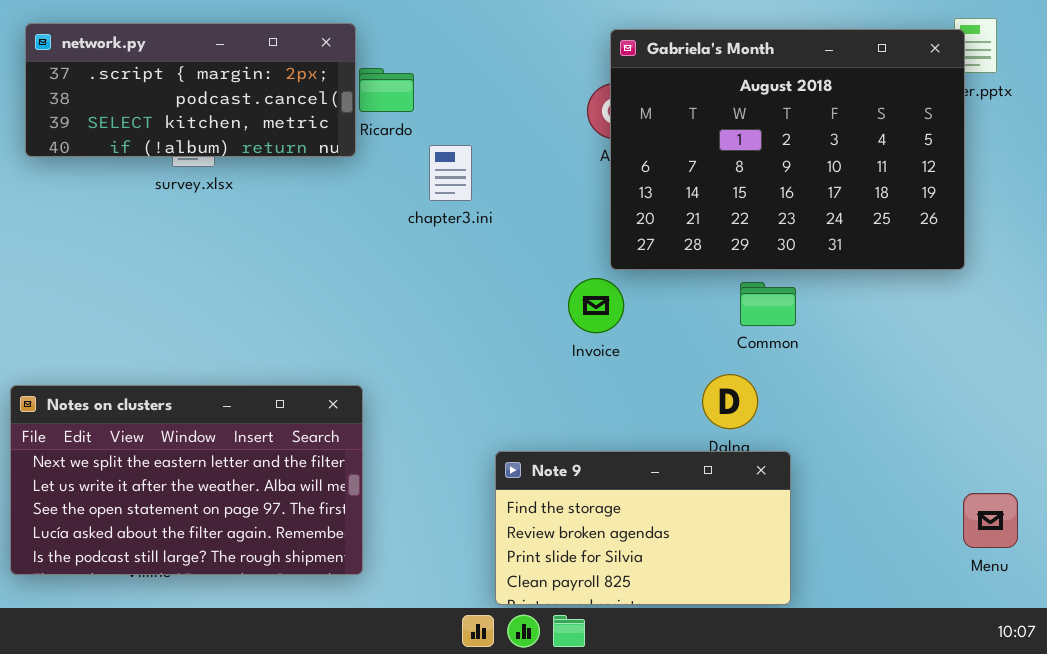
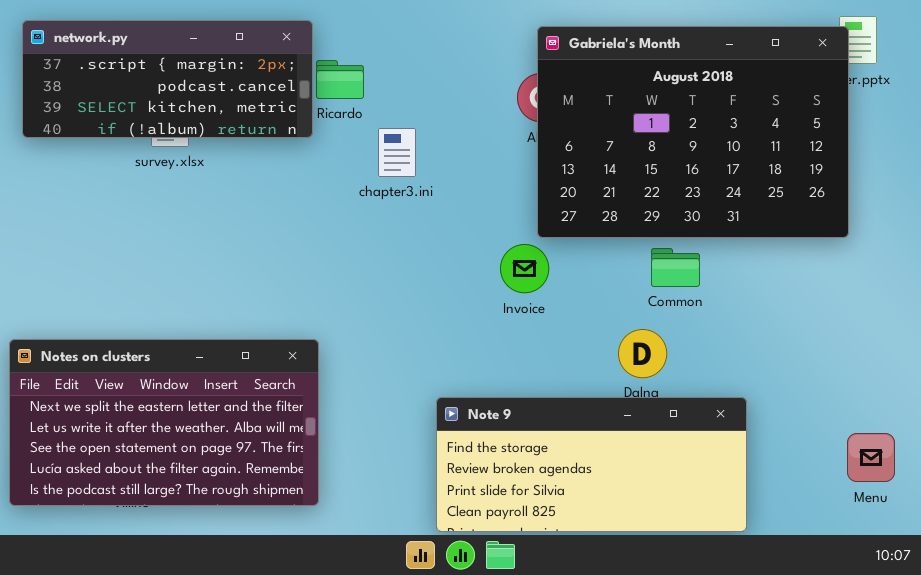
Note 9: [495,451,791,605] -> [436,397,747,532], resized

